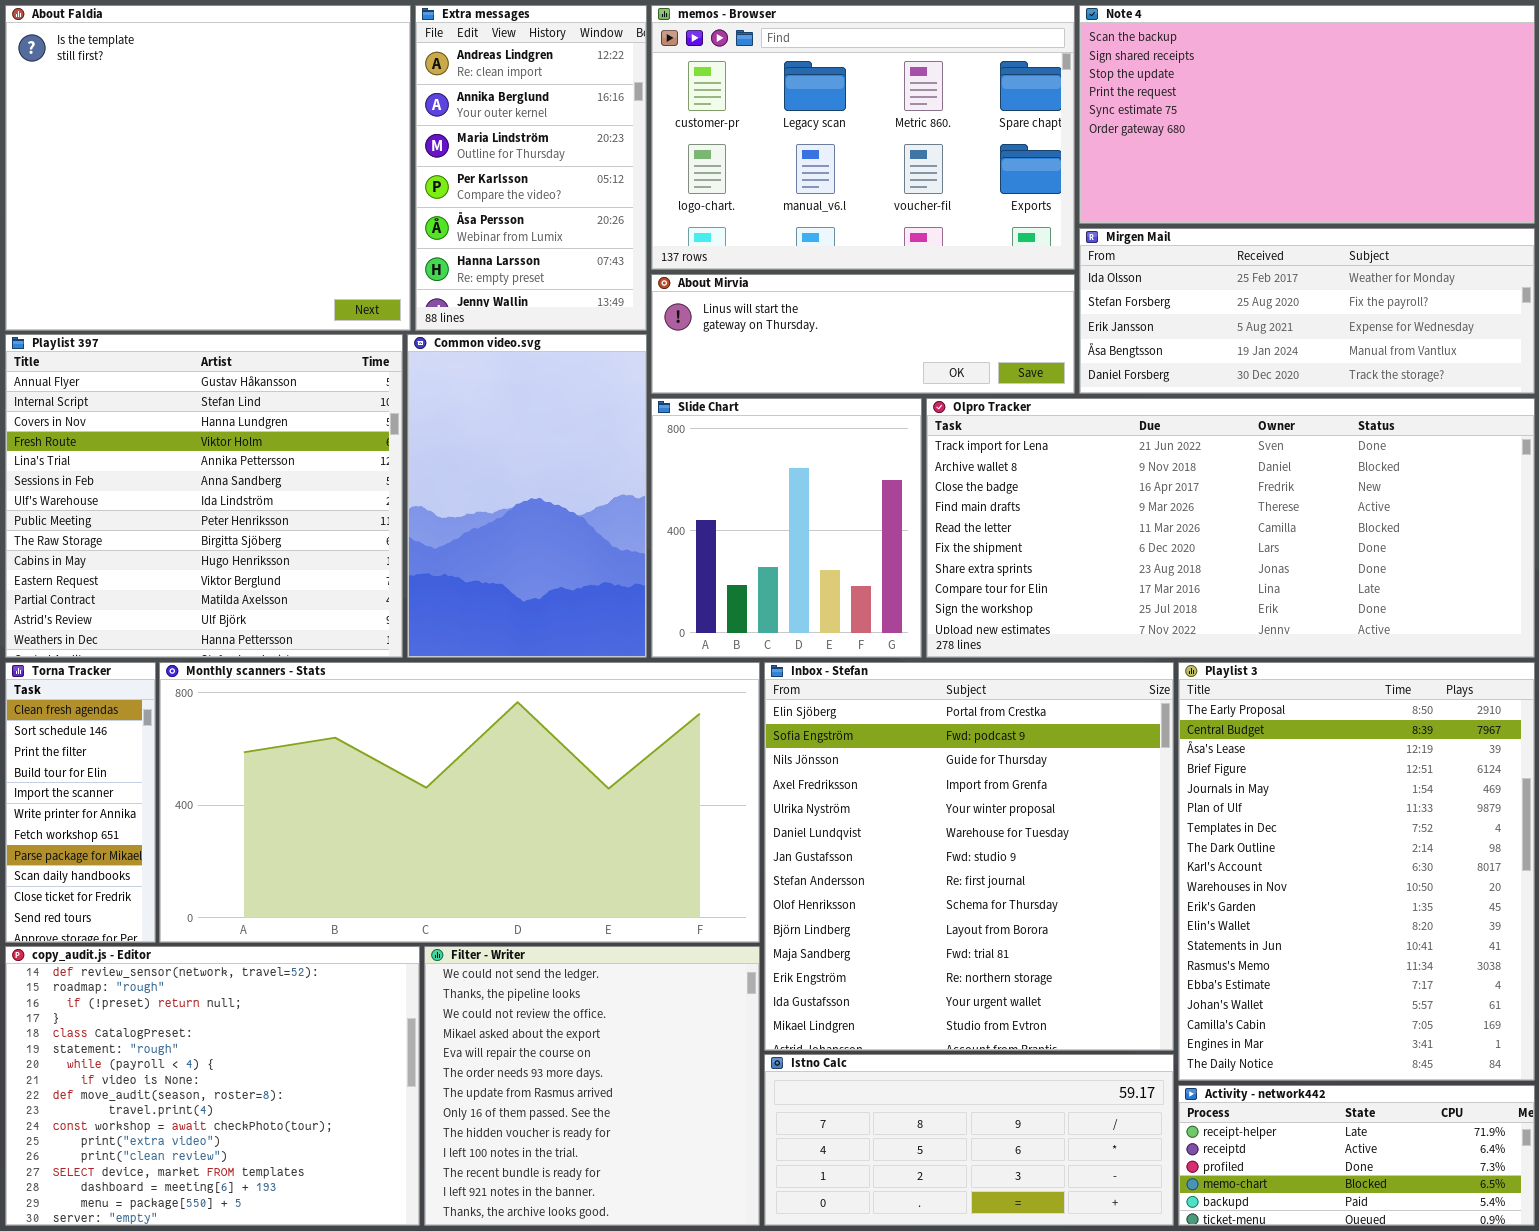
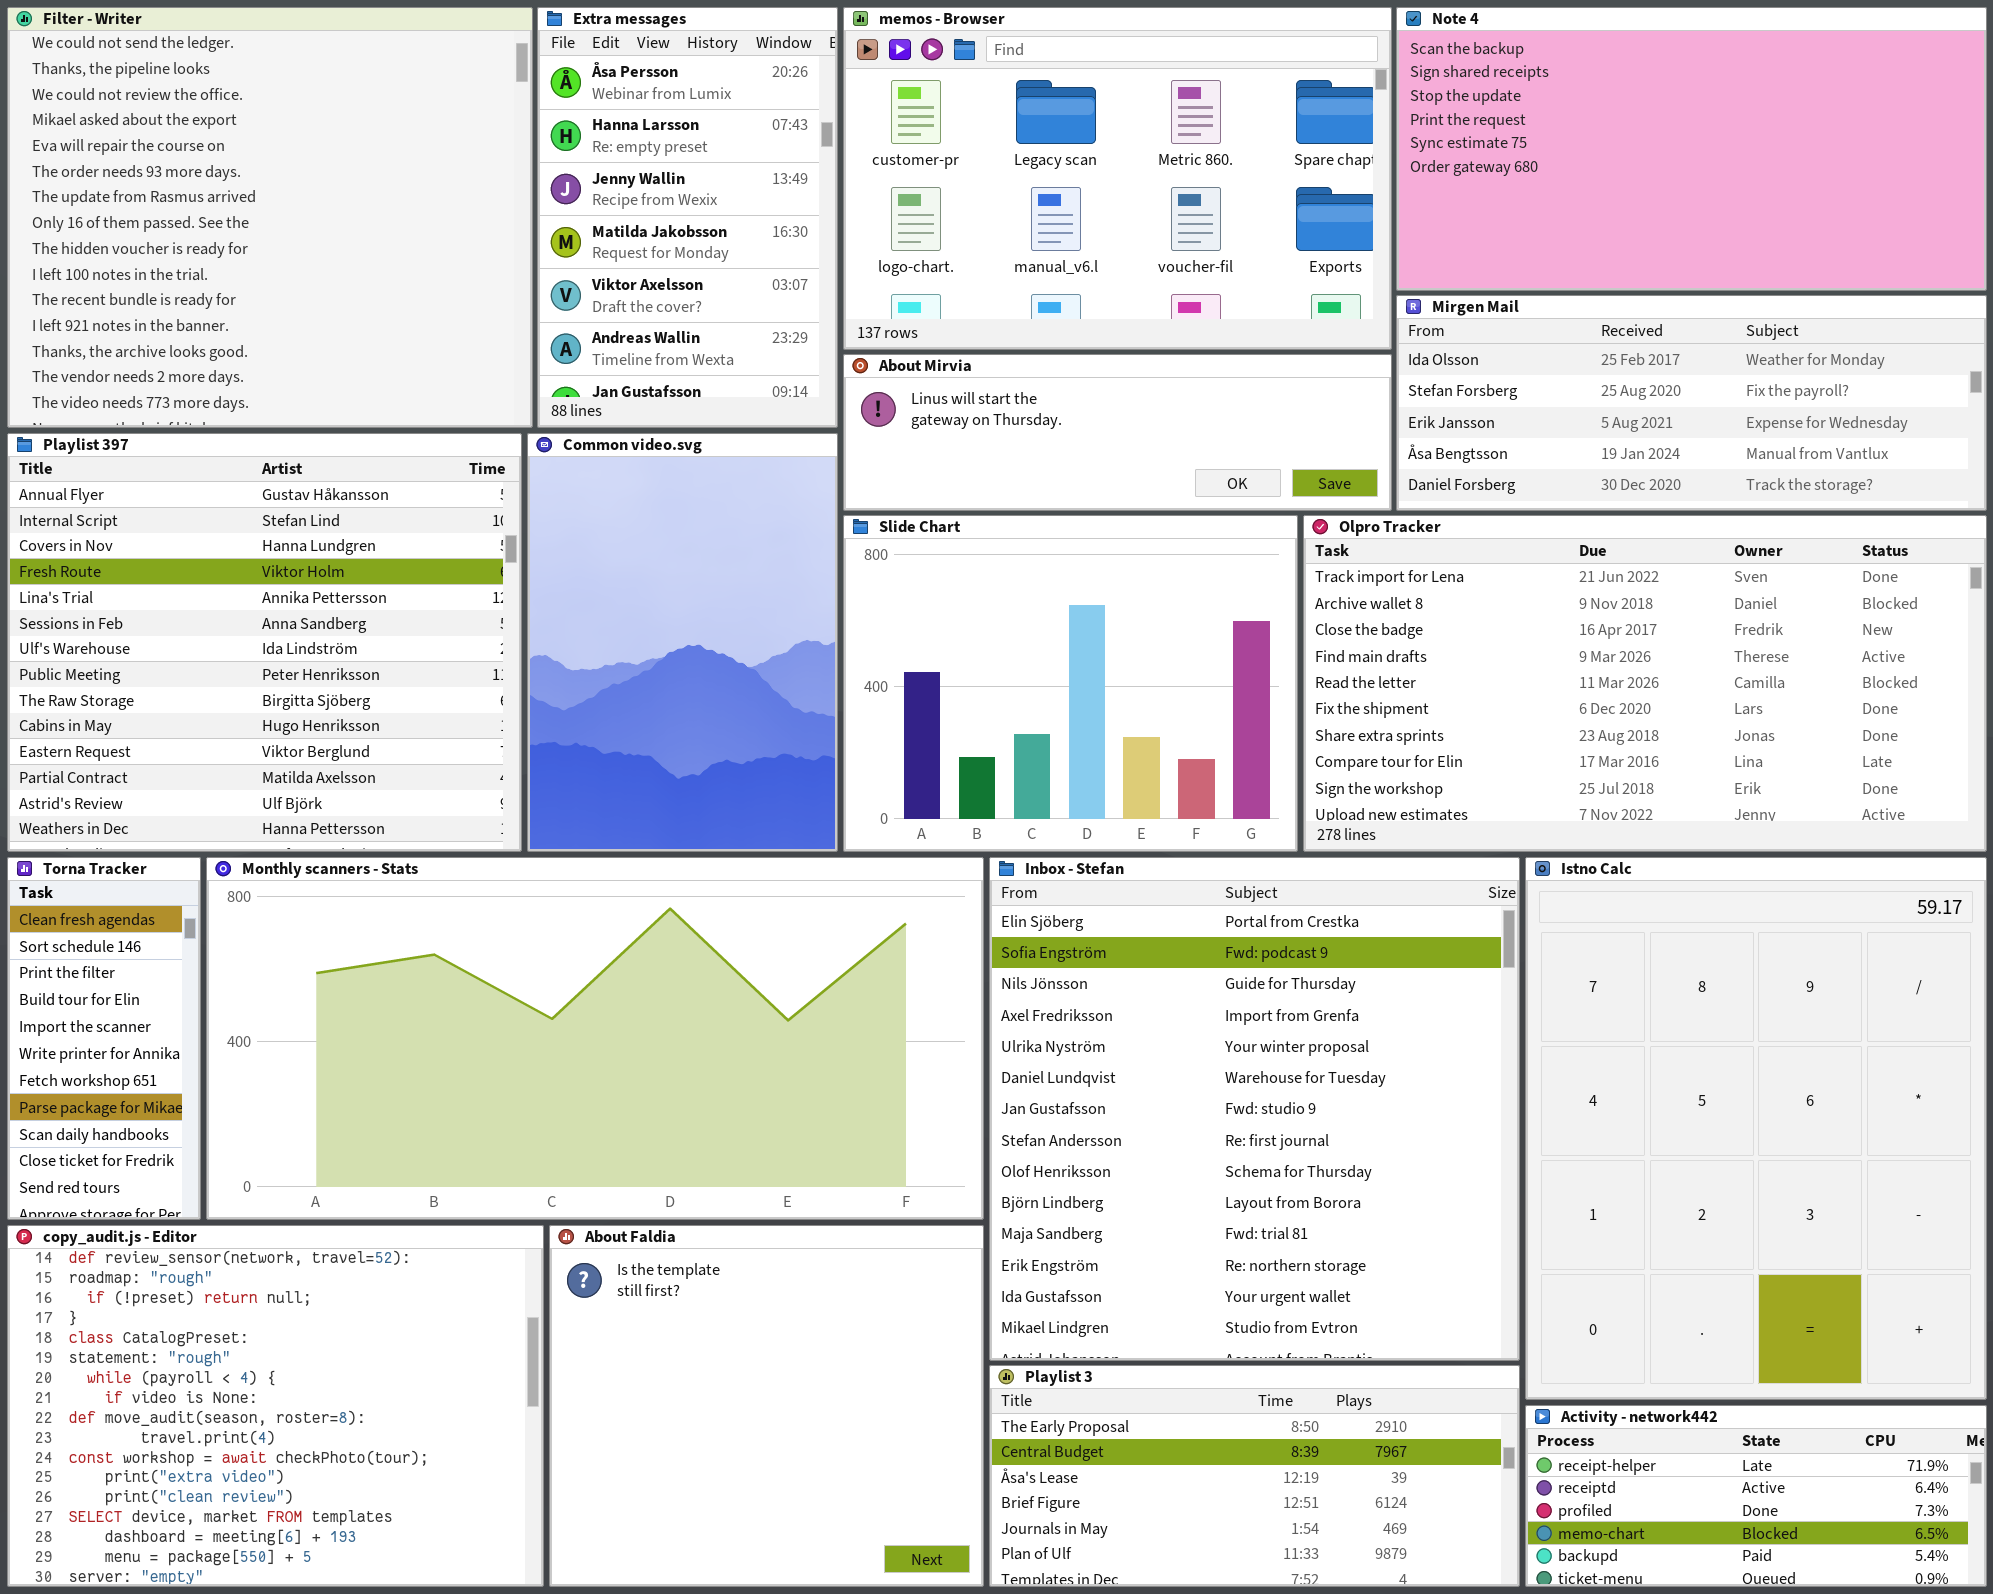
About Faldia: [5,5,411,331] -> [549,1225,984,1587], moved, resized
Extra messages: [415,5,647,331] -> [537,7,838,428], scrolled down 4 rows
Slide Chart: [651,398,922,658] -> [843,515,1298,852], resized
Olpro Tracker: [926,398,1535,658] -> [1303,515,1987,852], resized
Playlist 3: [1178,662,1535,1081] -> [989,1365,1520,1587], moved, resized
Filter - Writer: [424,946,760,1226] -> [7,7,533,428], moved, resized
Istno Calc: [764,1054,1174,1226] -> [1525,857,1987,1400], moved, resized

